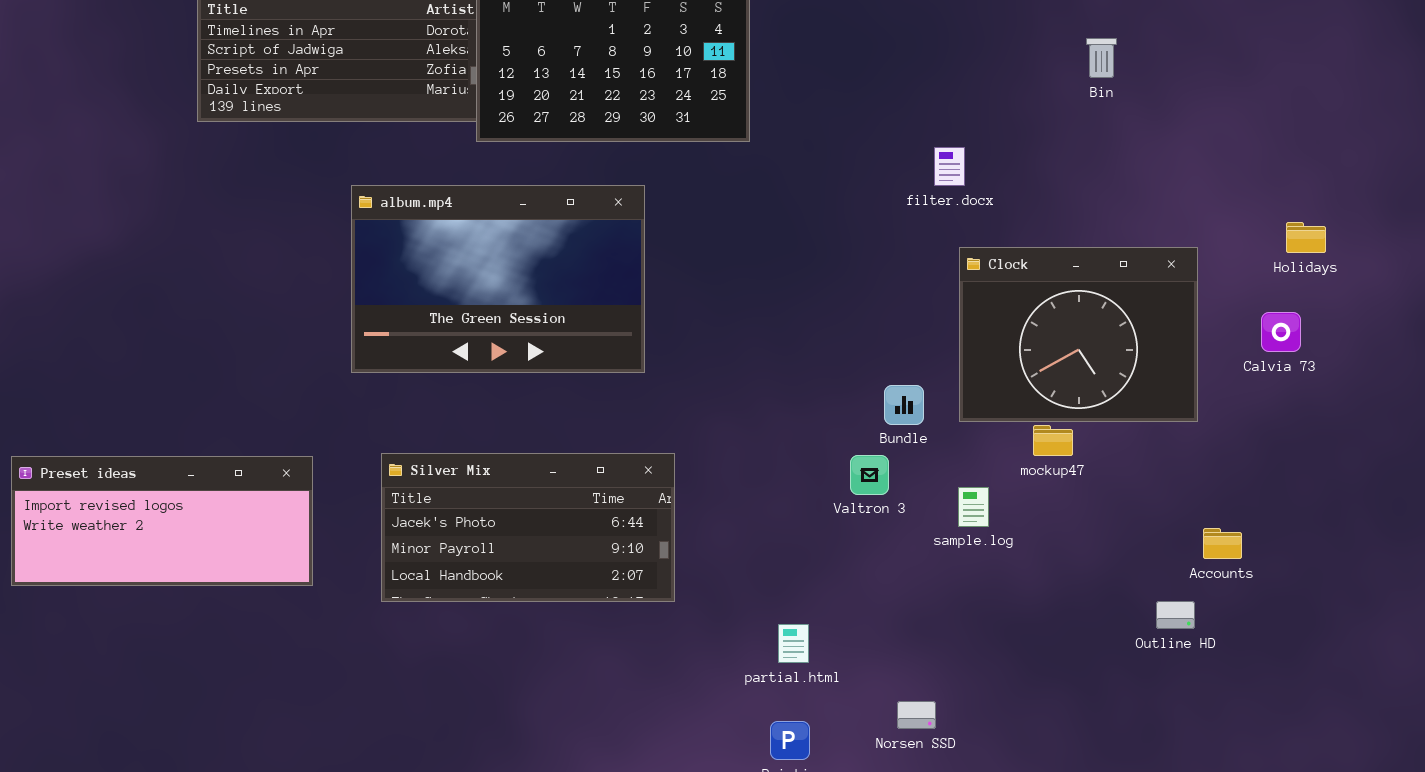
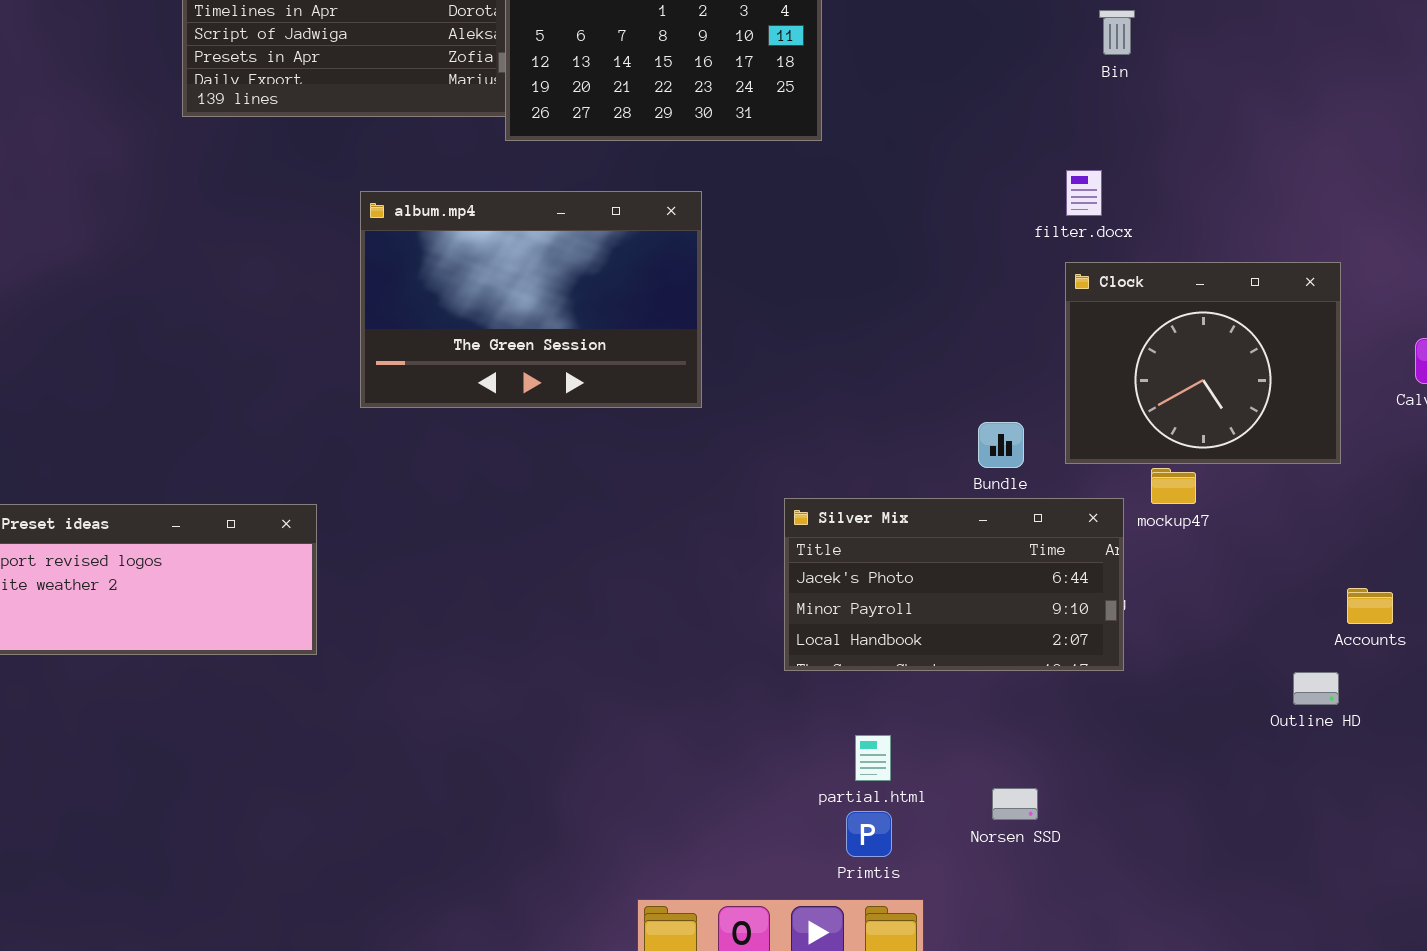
Bin: [1086,38,1117,78] -> [1099,10,1135,55], moved
filter.docx: [934,147,965,186] -> [1066,170,1102,216], moved
Silver Mix: [381,453,675,602] -> [784,498,1124,671], moved
partial.html: [778,624,809,663] -> [855,735,891,781], moved

